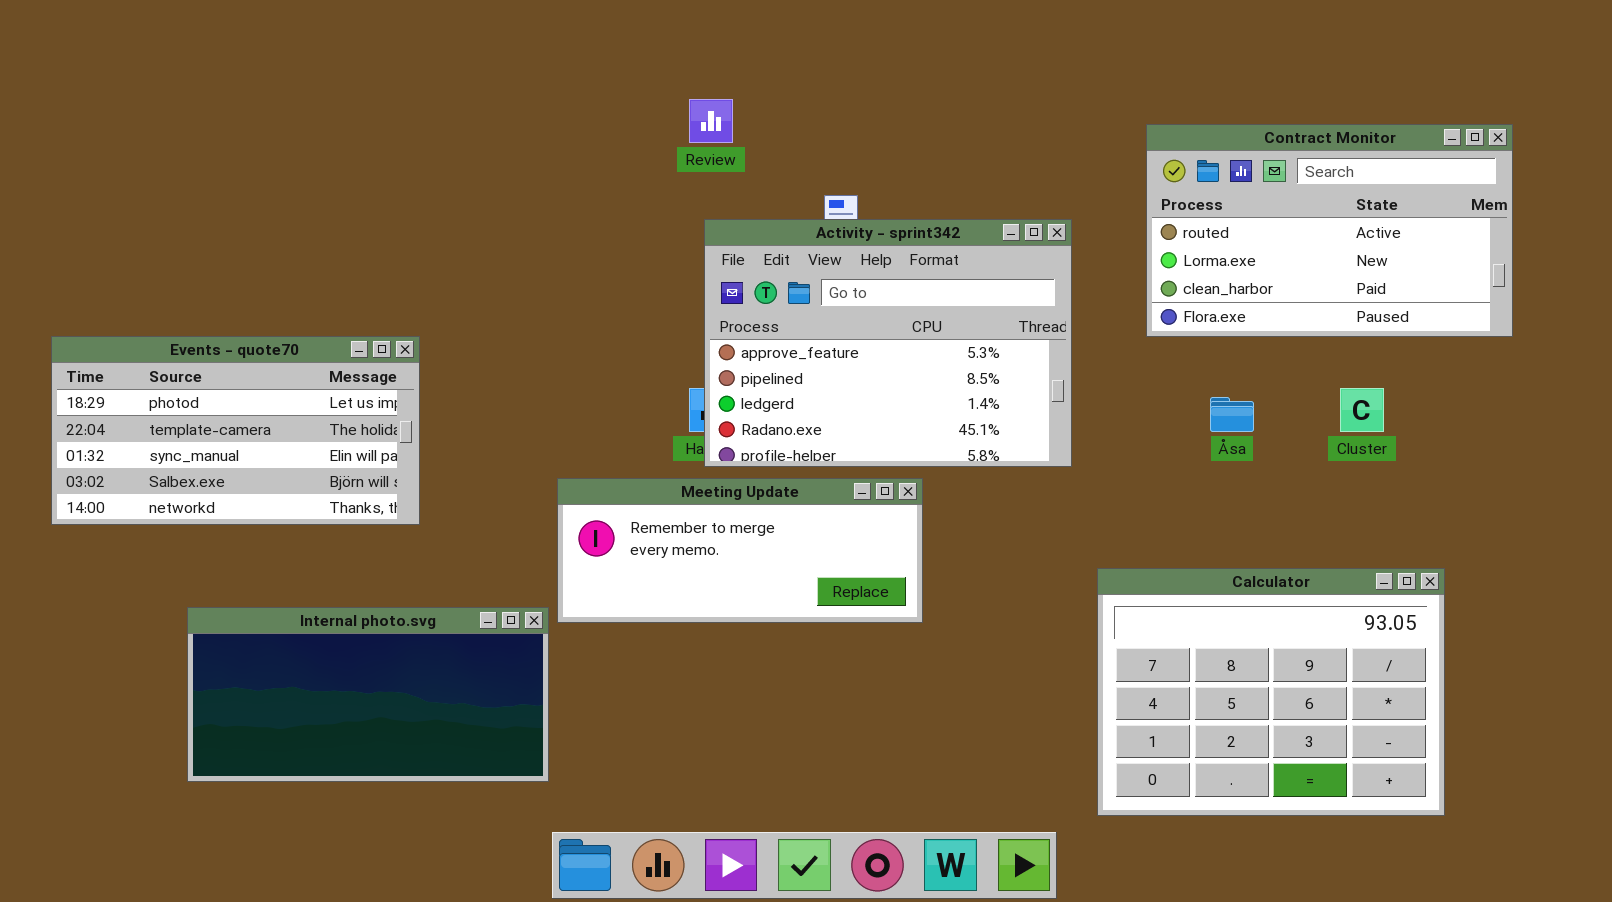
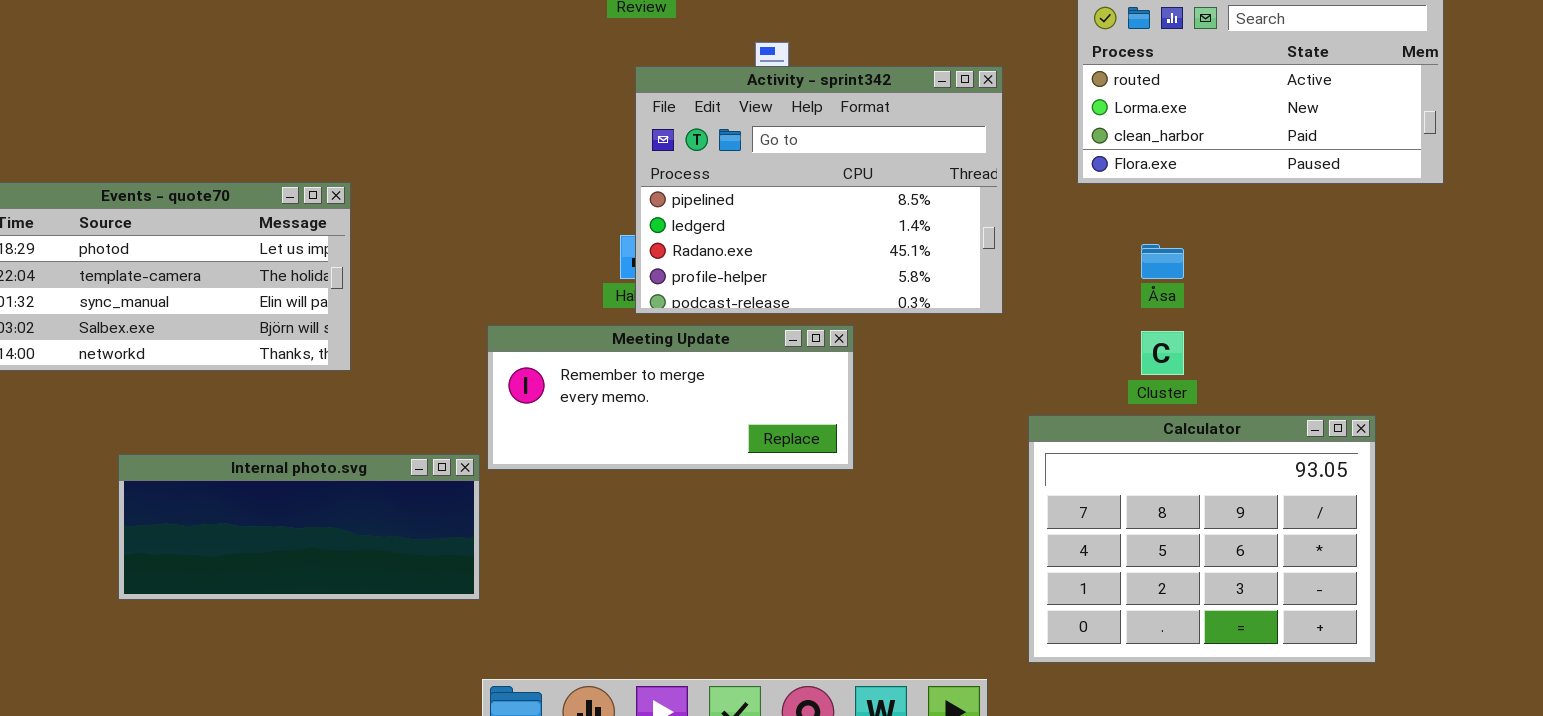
Activity - sprint342: [704,219,1072,467] -> [635,66,1003,314], scrolled down 1 row
Cluster: [1340,388,1384,432] -> [1141,331,1184,375], moved
Internal photo.svg: [187,607,549,782] -> [118,454,480,600], resized

